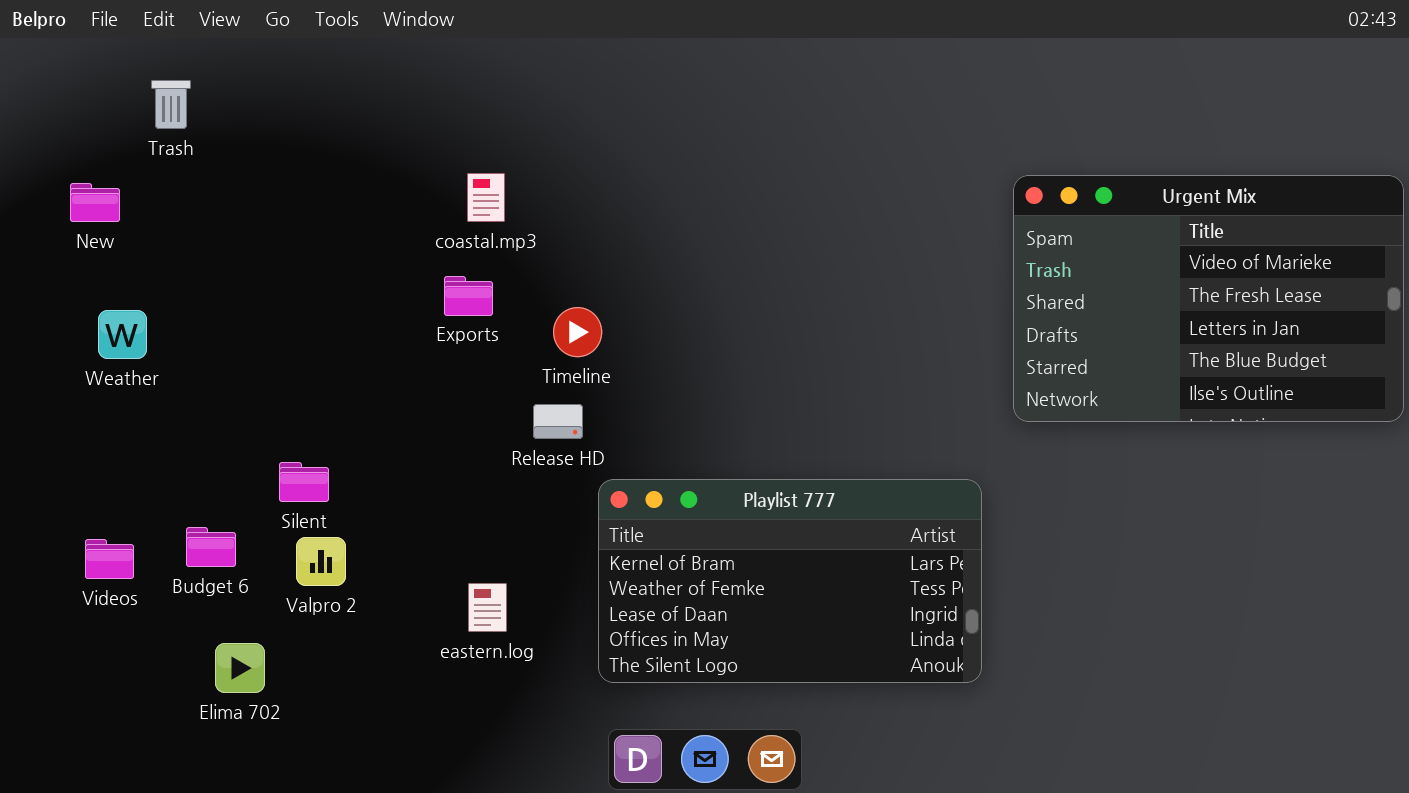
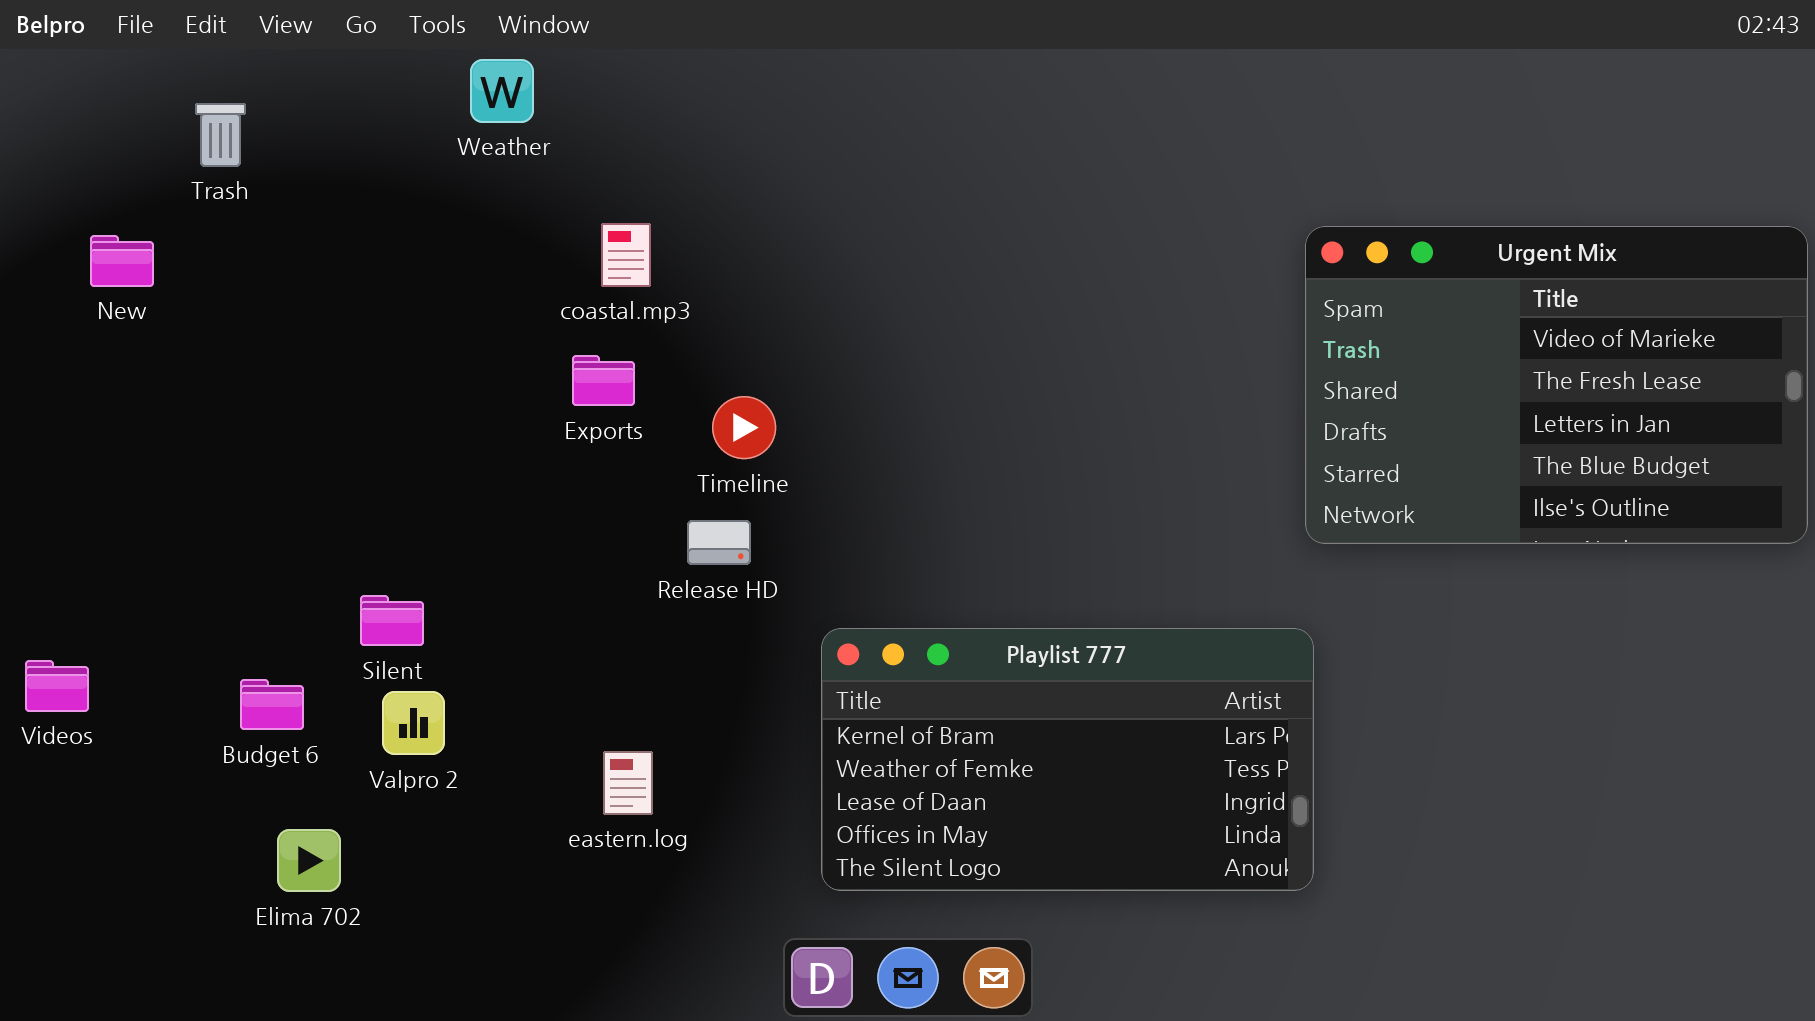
Weather: [98,310,147,359] -> [470,59,534,123], moved
Playlist 777: [598,479,982,683] -> [821,628,1314,891], moved
Videos: [85,539,134,579] -> [25,660,89,712], moved

